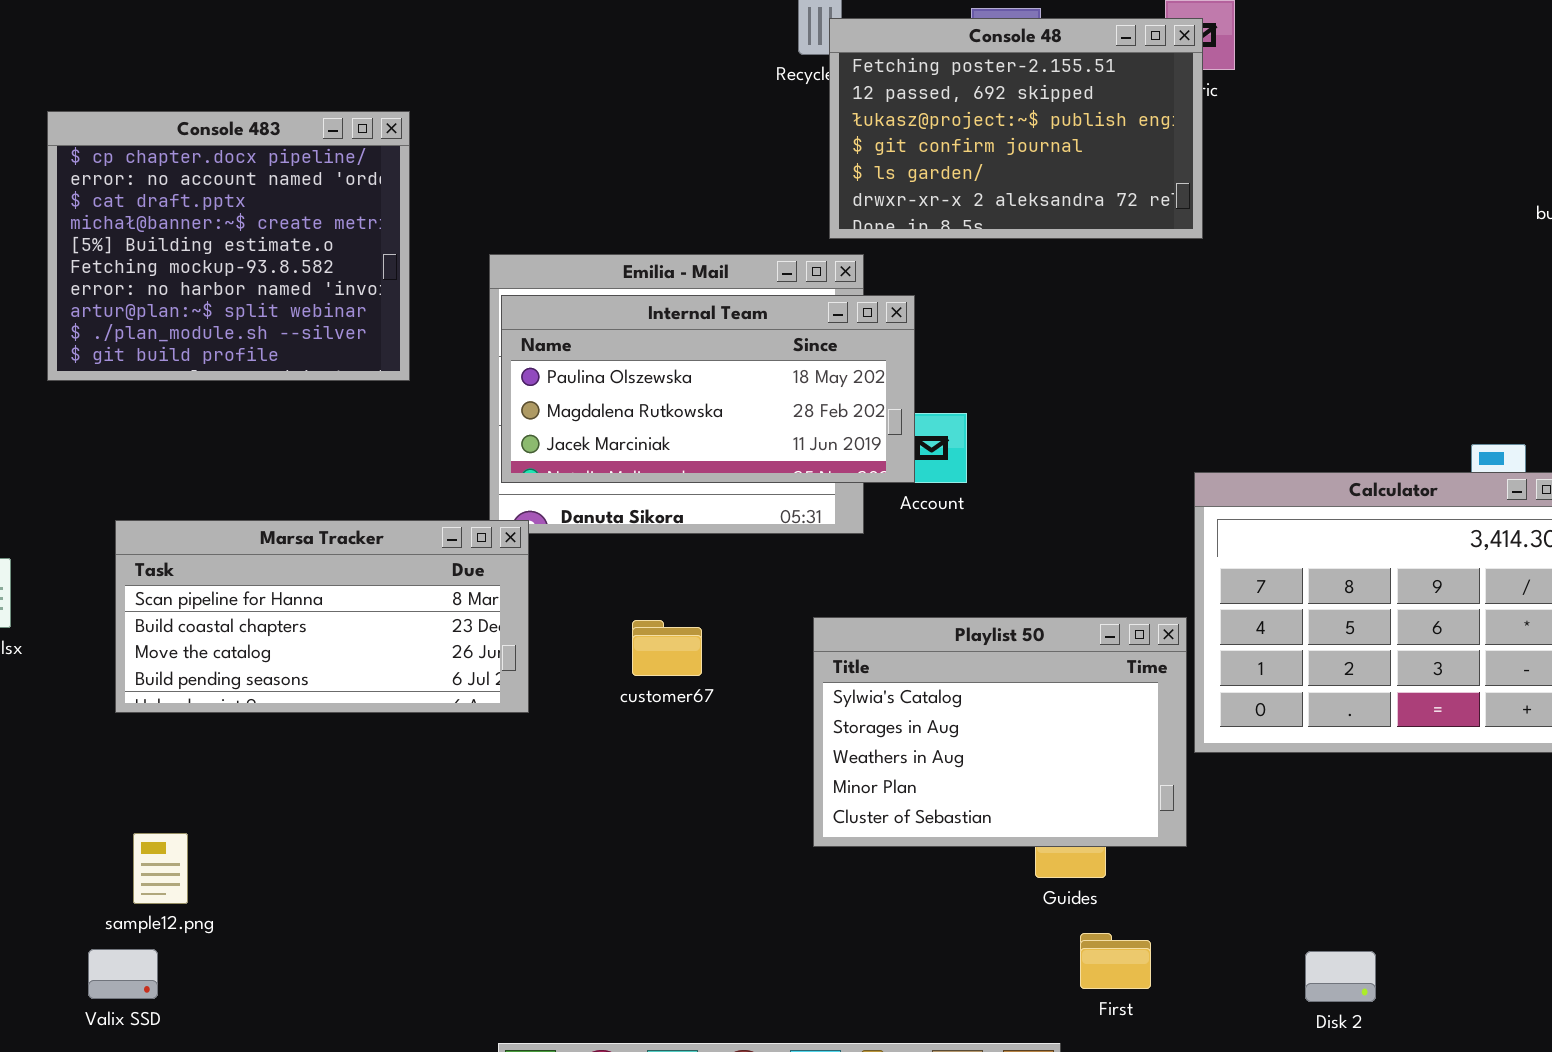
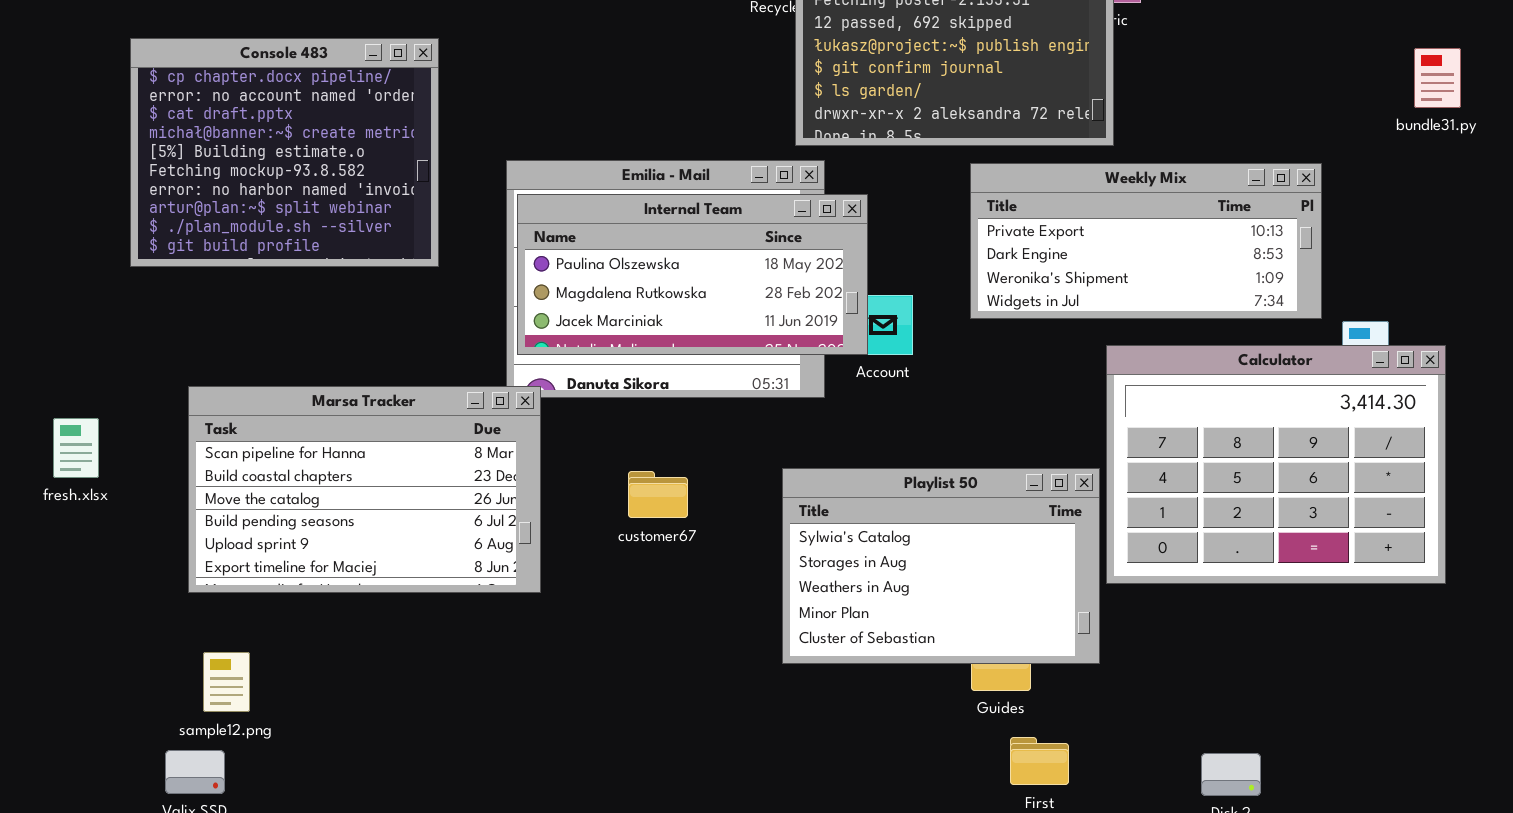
Weekly Mix: none -> [970,163,1322,319], opened
Marsa Tracker: [115,520,529,713] -> [188,386,541,593], resized

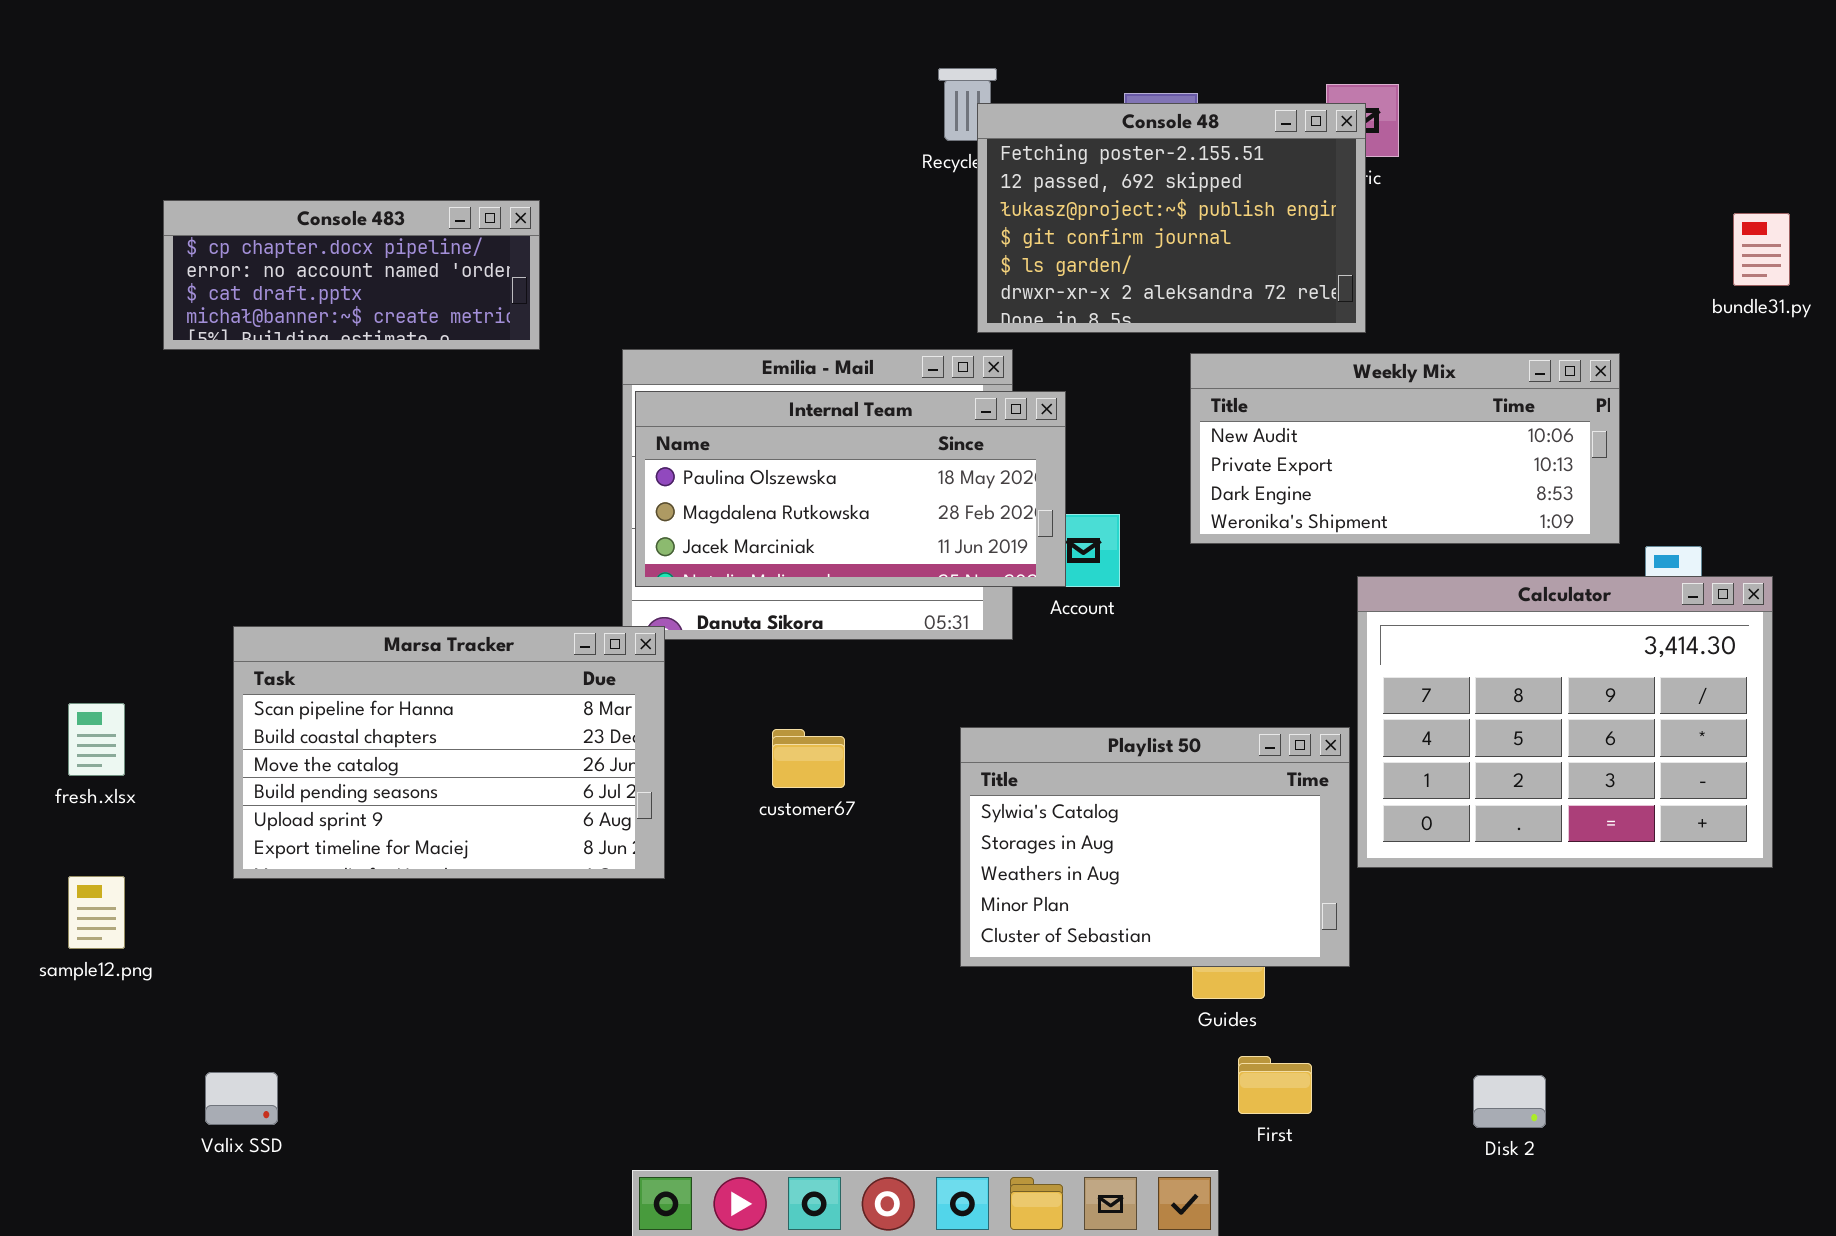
Console 483: [130,38,439,267] -> [163,200,540,350], resized
Weekly Mix: [970,163,1322,319] -> [1190,353,1620,544], scrolled up 1 row
fresh.xlsx: [53,418,99,478] -> [68,703,125,776], moved
sample12.png: [203,652,250,712] -> [68,876,125,949], moved

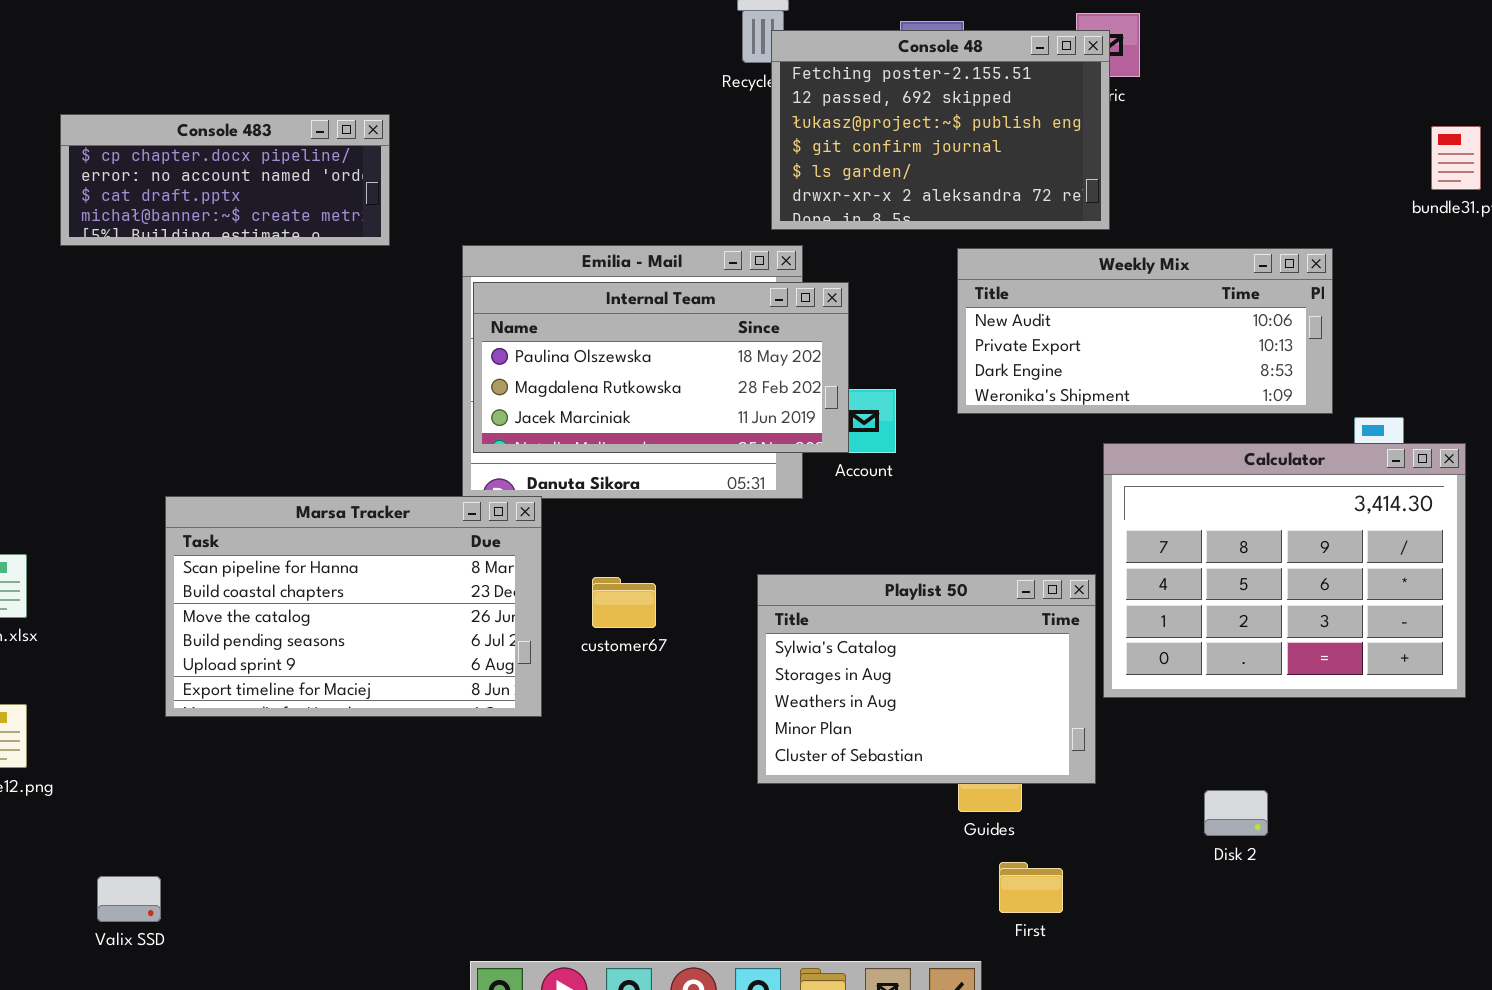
Marsa Tracker: [233,626,665,879] -> [165,496,542,717], moved
Disk 2: [1473,1075,1546,1128] -> [1204,790,1268,836], moved

